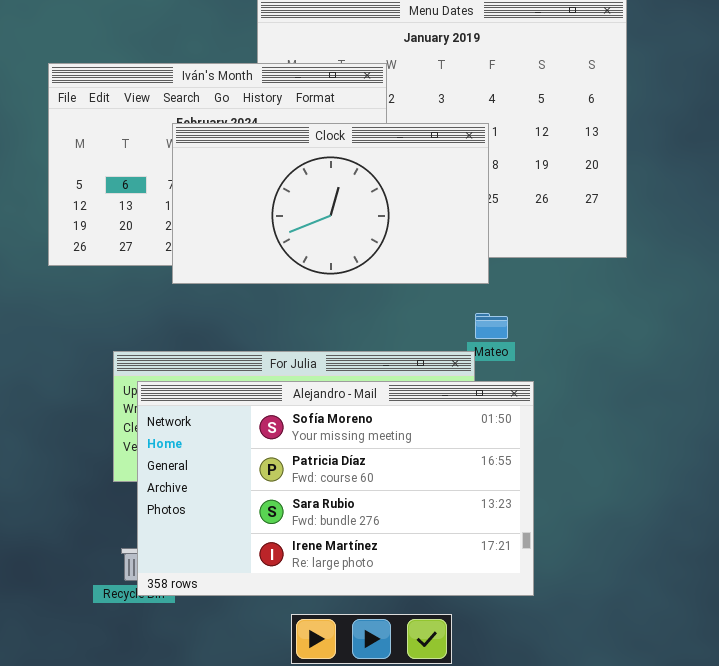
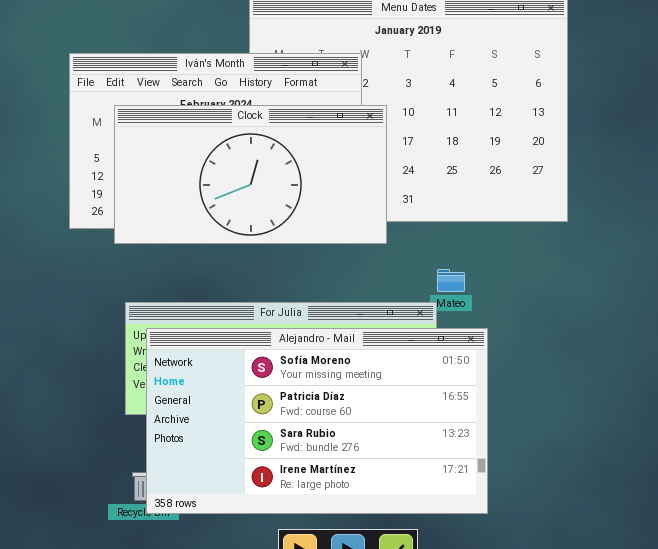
Clock: [172,123,489,284] -> [114,105,387,244], moved

